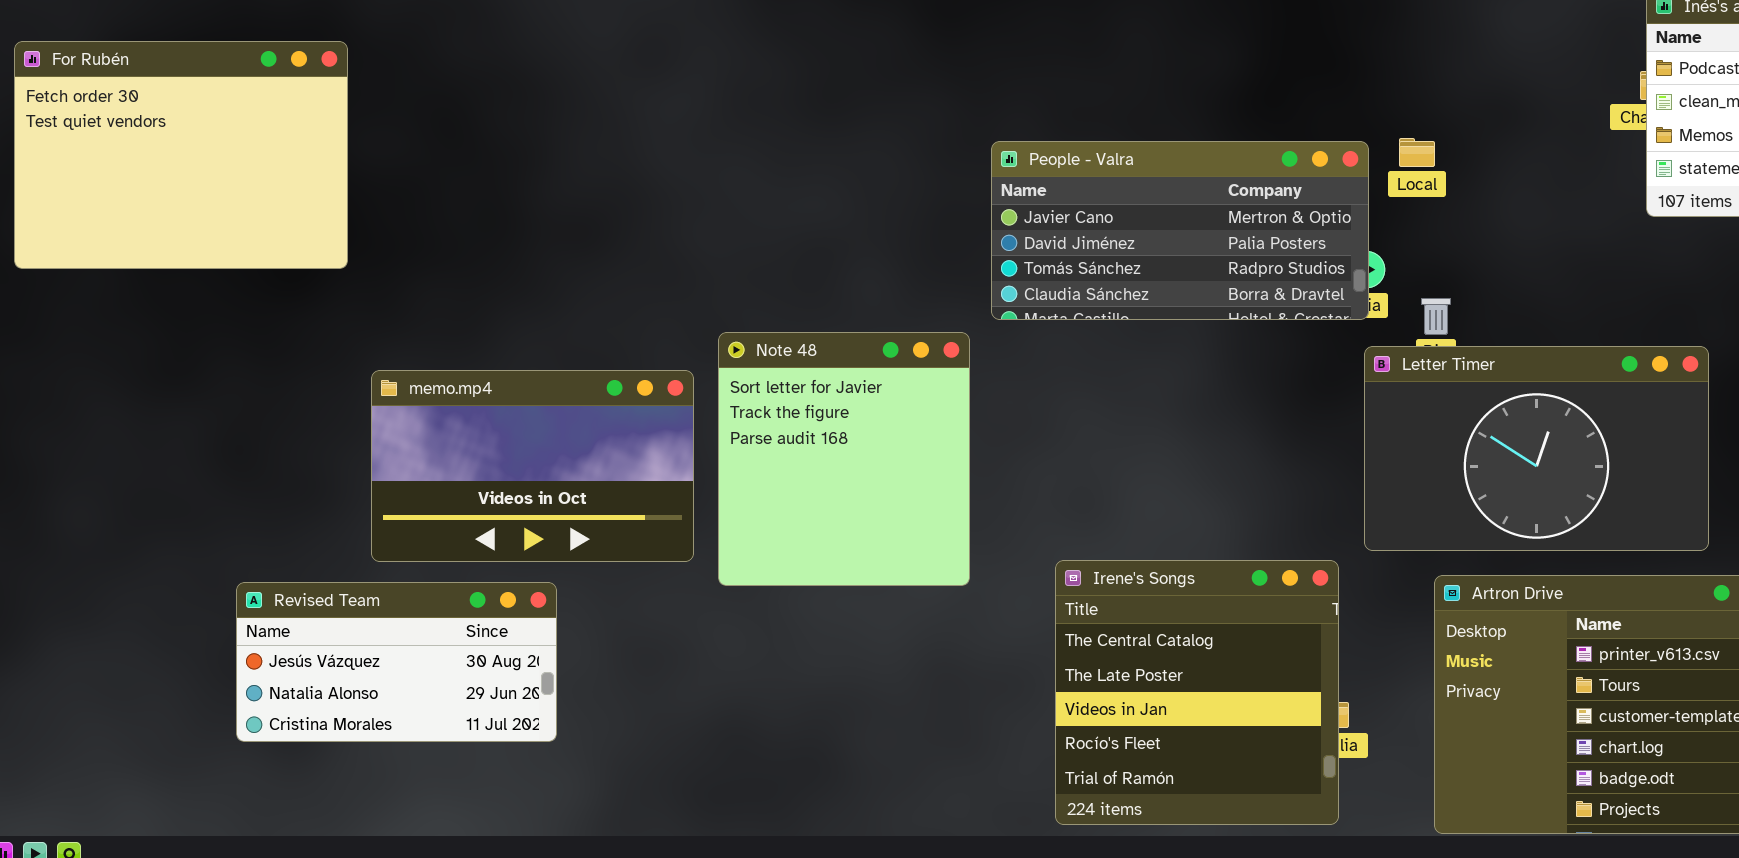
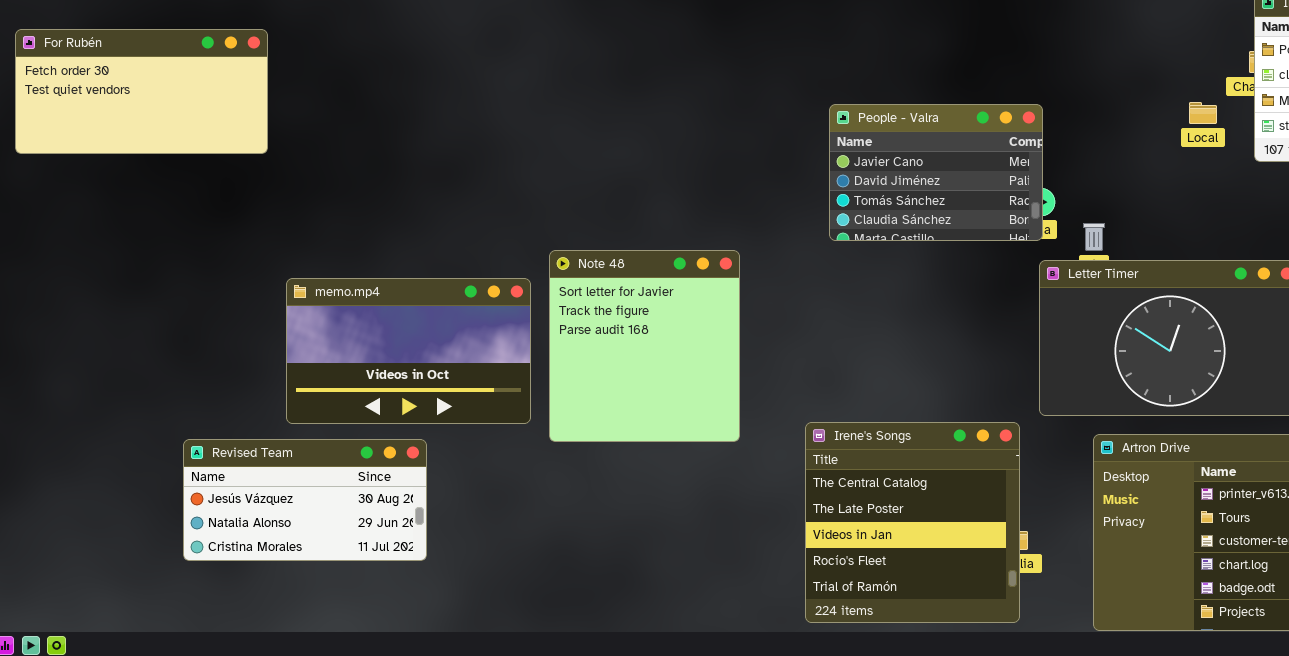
For Rubén: [14,41,348,269] -> [15,29,268,154], resized
Local: [1399,138,1435,167] -> [1189,102,1217,124], moved
People - Valra: [991,141,1369,320] -> [829,104,1043,241], resized

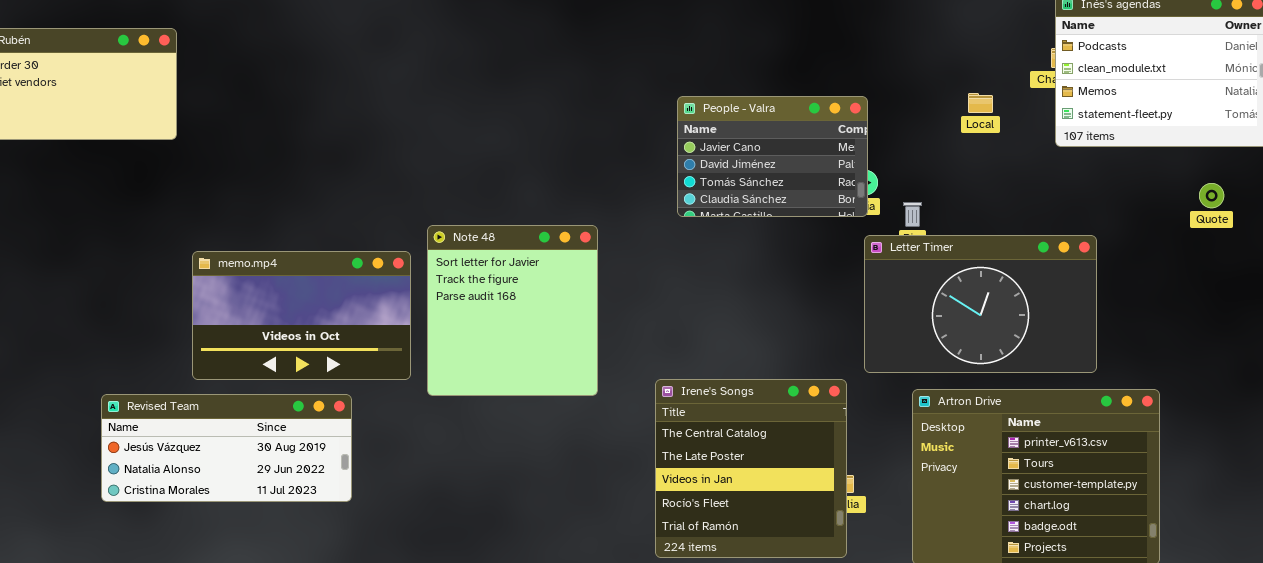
Local: [1189,102,1217,124] -> [968,93,993,113], moved
Revised Team: [183,439,427,561] -> [101,394,352,502], resized

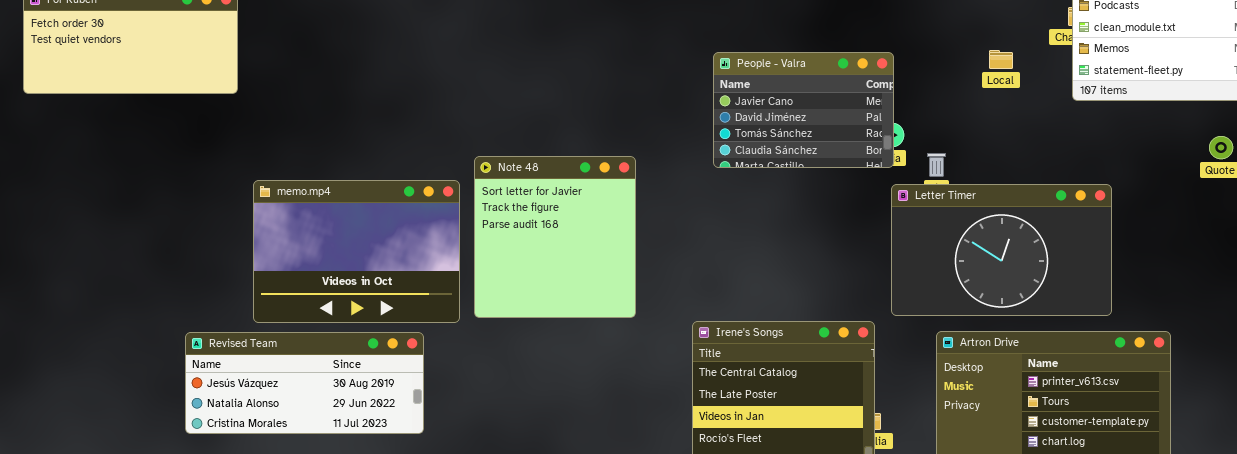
Note 48: [427,225,598,396] -> [474,156,636,318], moved
memo.mp4: [192,251,411,380] -> [253,180,460,323], resized
Revised Team: [101,394,352,502] -> [185,332,424,434], moved

